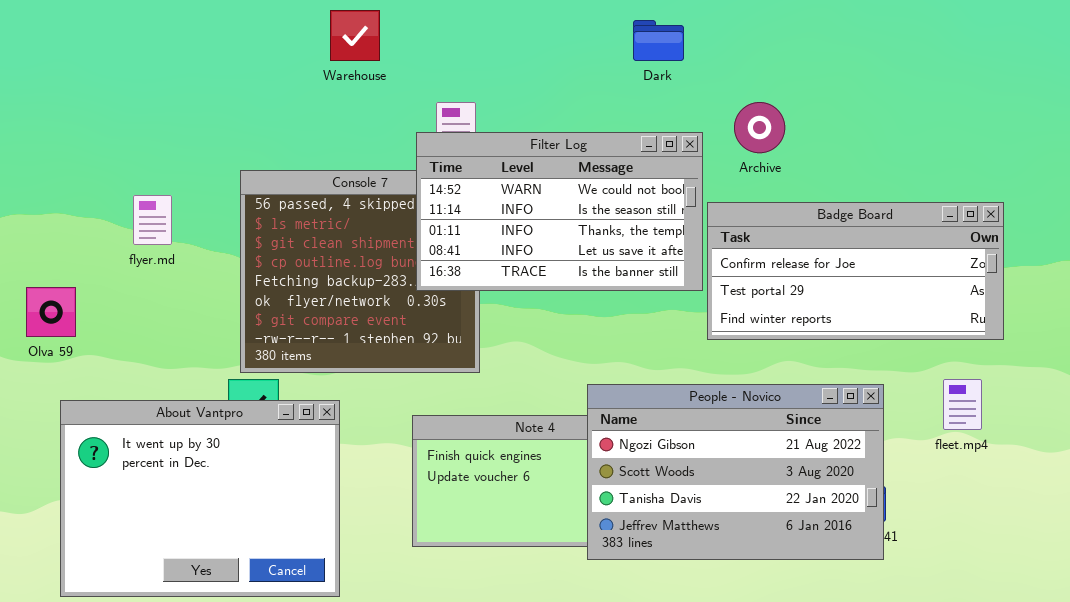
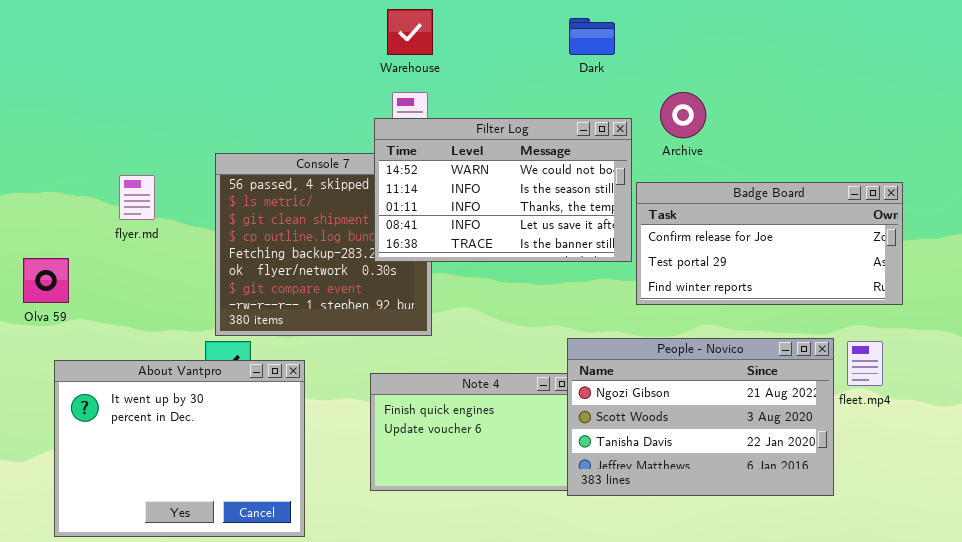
Warehouse: [330,10,380,61] -> [387,9,433,55], moved
People - Novico: [587,384,884,560] -> [567,338,834,496], moved

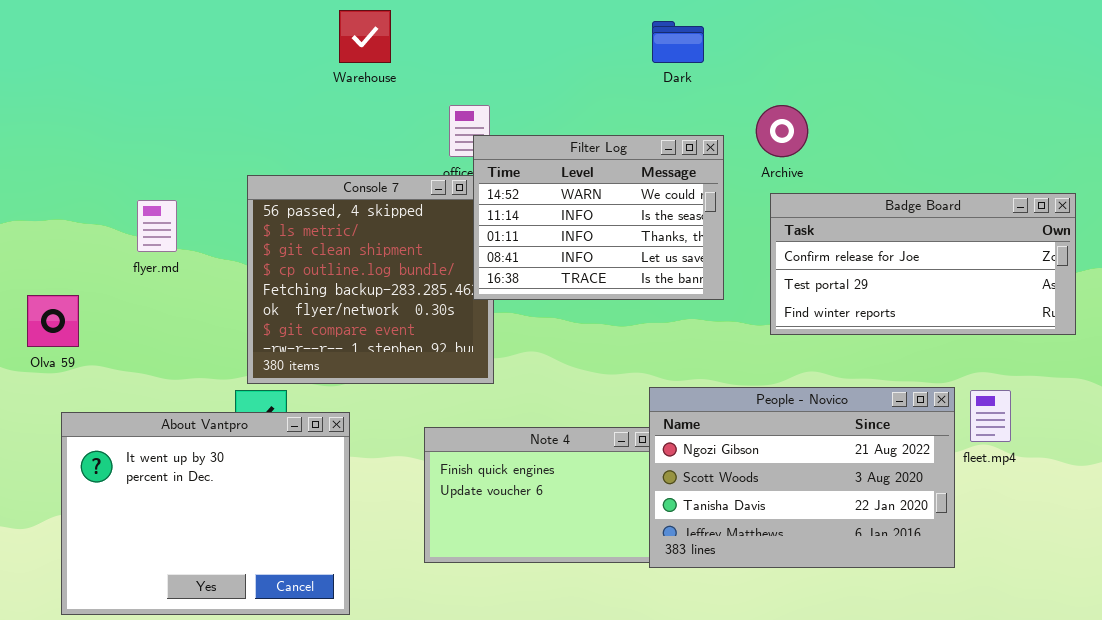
Warehouse: [387,9,433,55] -> [339,10,391,63], moved
Filter Log: [374,118,632,262] -> [473,135,724,300], resized
Badge Board: [636,182,903,305] -> [770,193,1076,335], moved

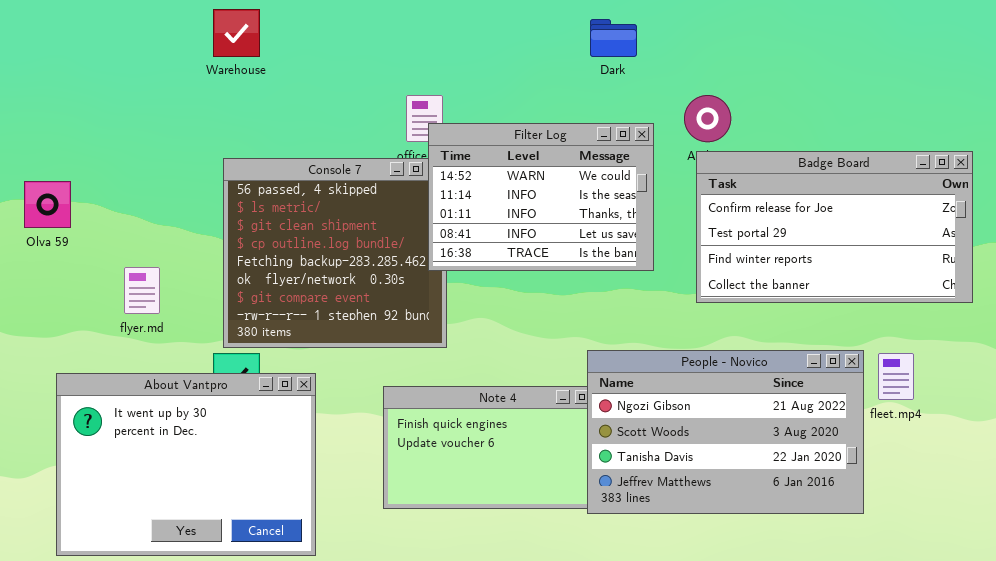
Warehouse: [339,10,391,63] -> [213,9,260,57], moved
Badge Board: [770,193,1076,335] -> [696,151,973,303], resized
flyer.md: [137,200,177,252] -> [124,267,160,314], moved
Olva 59: [27,295,79,347] -> [24,181,71,228], moved

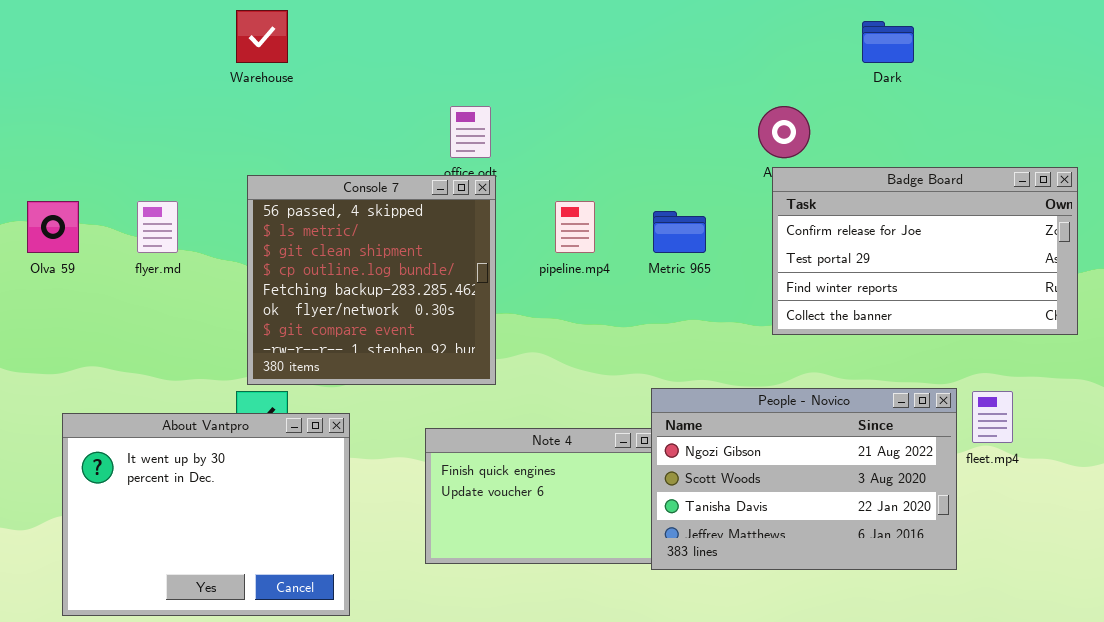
Dark: [590,19,637,57] -> [862,21,914,63], moved
Filter Log: [428,123,654,271] -> none, closed
flyer.md: [124,267,160,314] -> [137,201,178,253], moved

